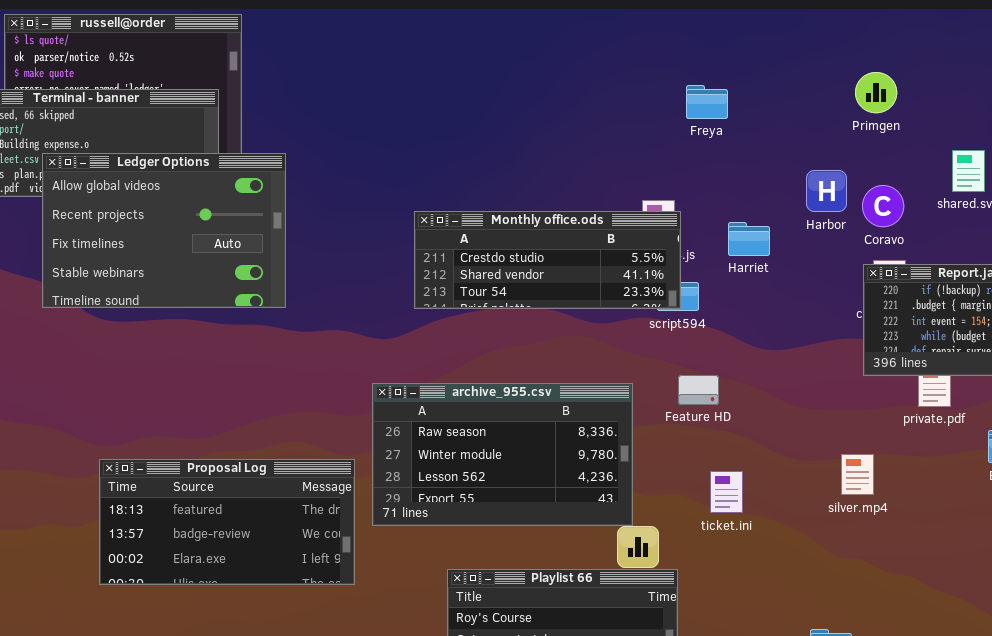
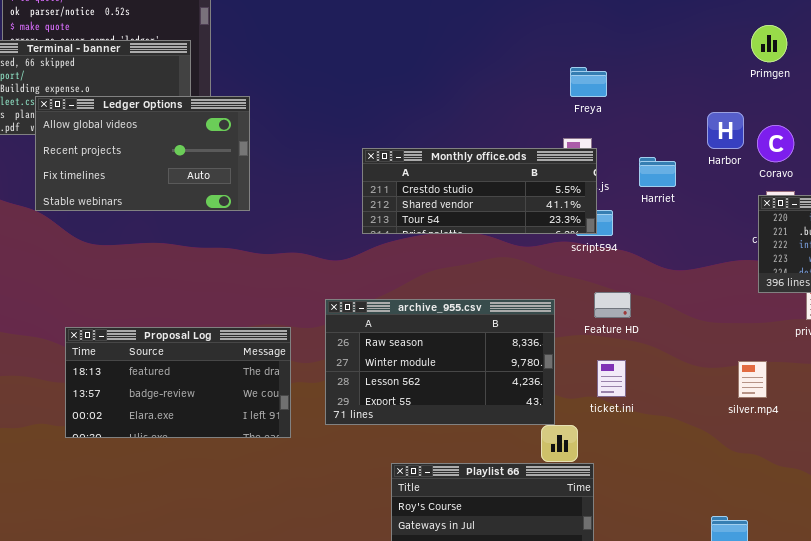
Freya: [686,85,728,119] -> [570,67,607,97], moved
Ledger Options: [42,153,286,308] -> [35,96,250,211], resized
Proposal Log: [99,459,355,585] -> [65,327,291,438], moved
ticket.ini: [710,471,743,513] -> [597,360,626,397], moved

